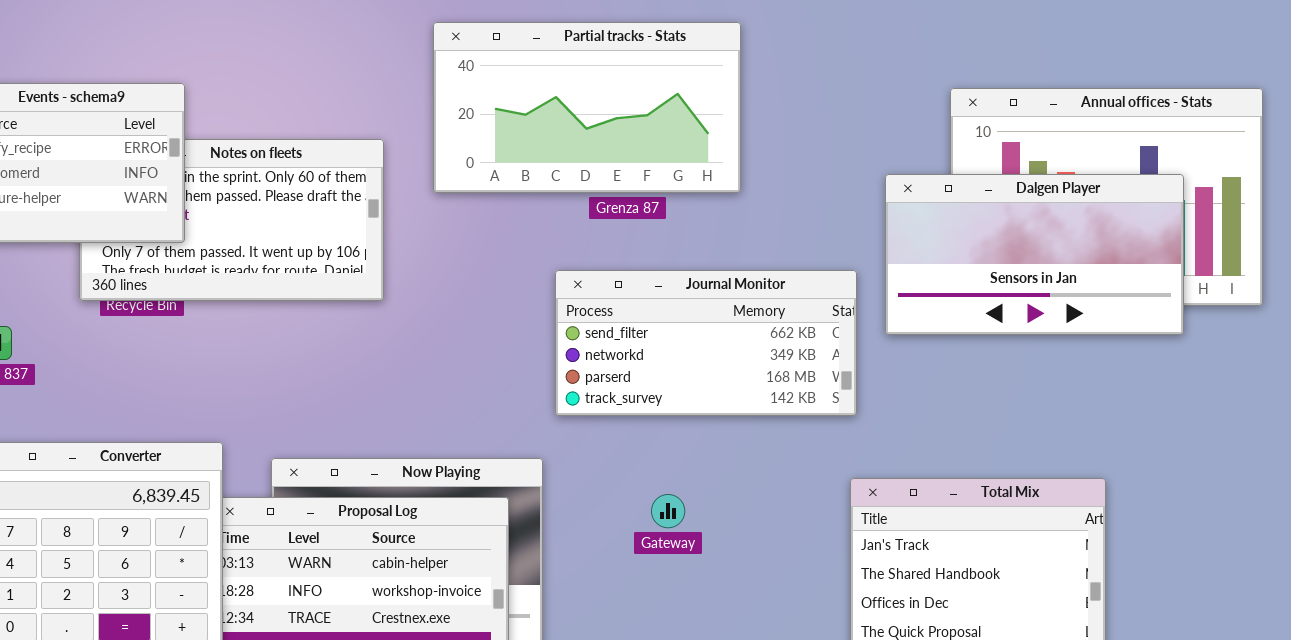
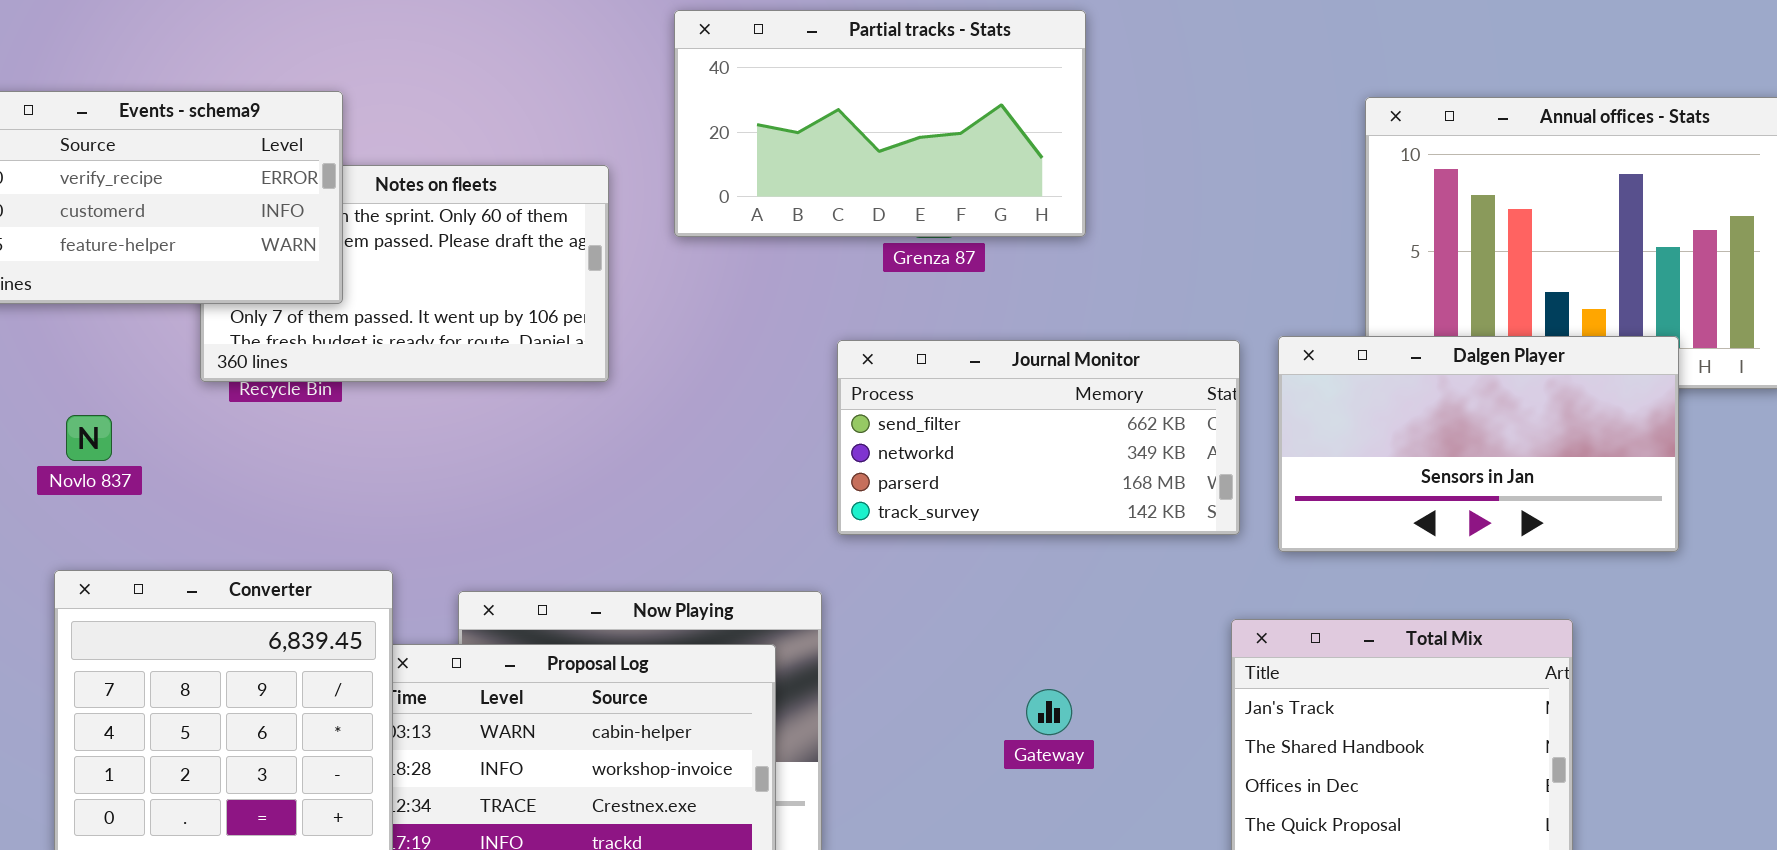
Dalgen Player: [885,174,1184,335] -> [1278,336,1679,552], moved
Gateway: [651,494,685,528] -> [1026,689,1072,735], moved

